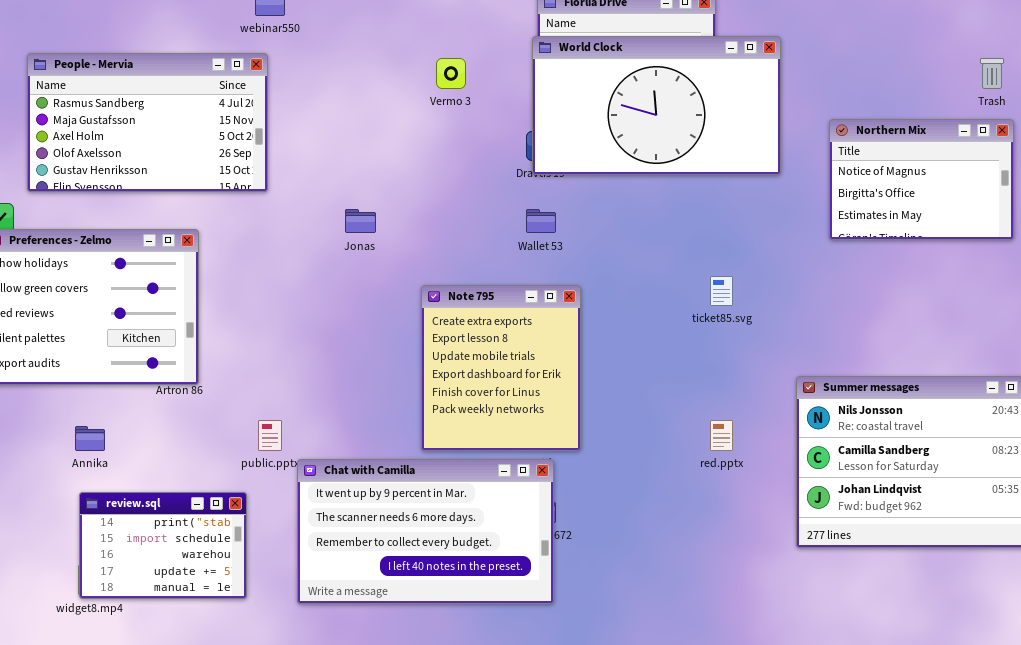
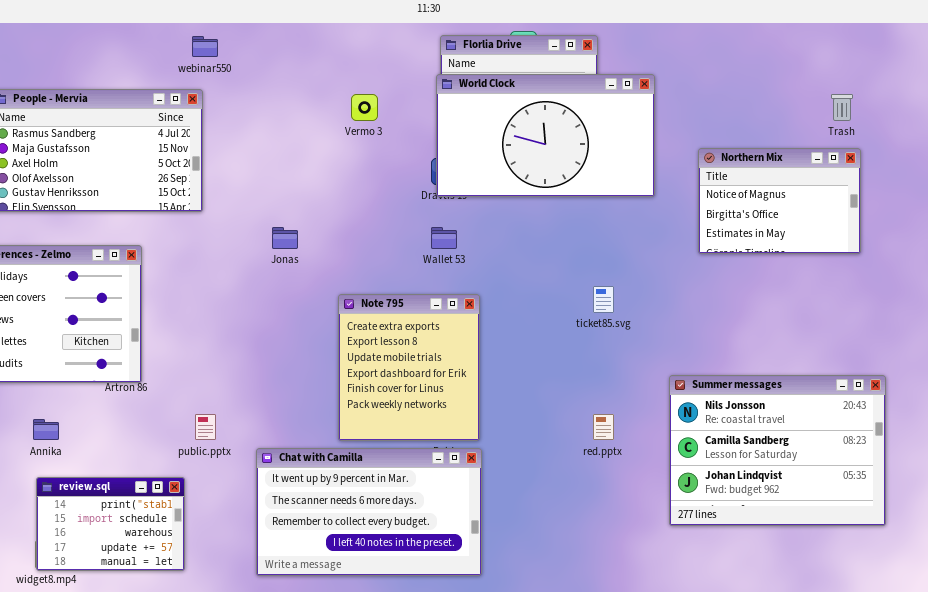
Chat with Camilla: [297,459,554,604] -> [256,448,482,576], moved

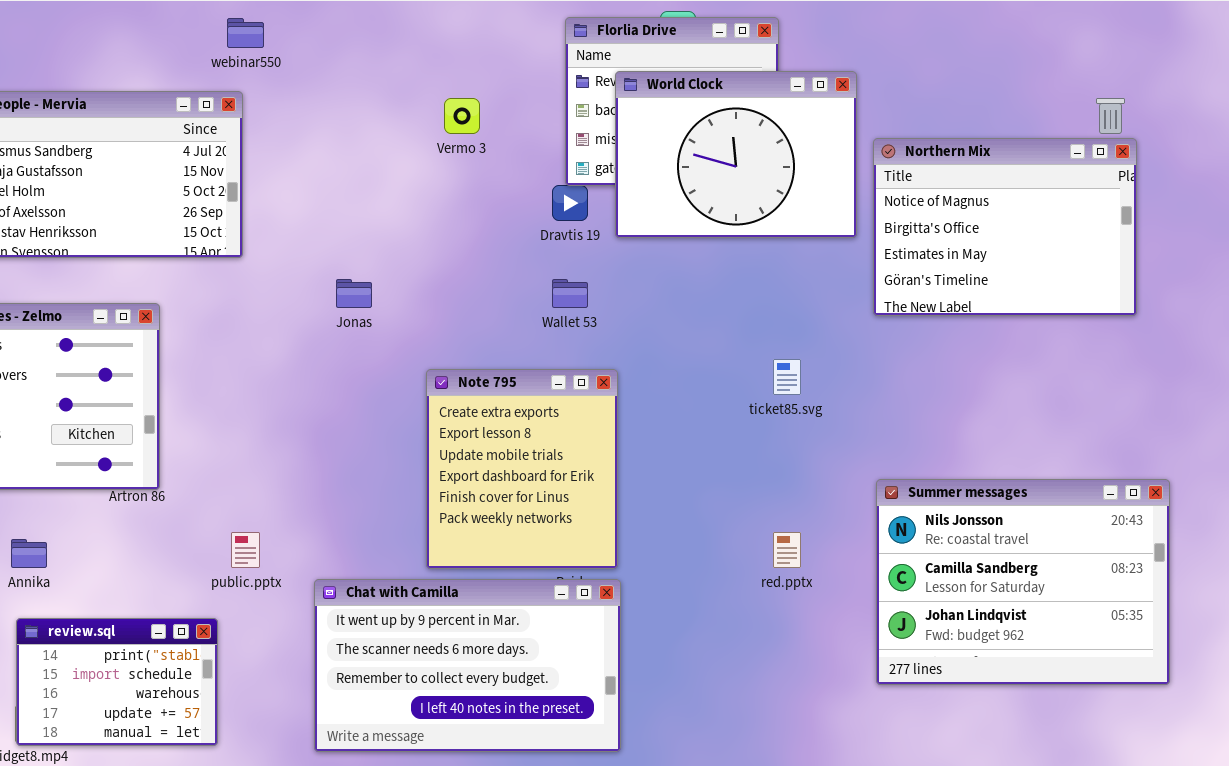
World Clock: [436,74,655,197] -> [615,71,857,238], resized
Northern Mix: [698,148,861,254] -> [873,138,1137,316], resized

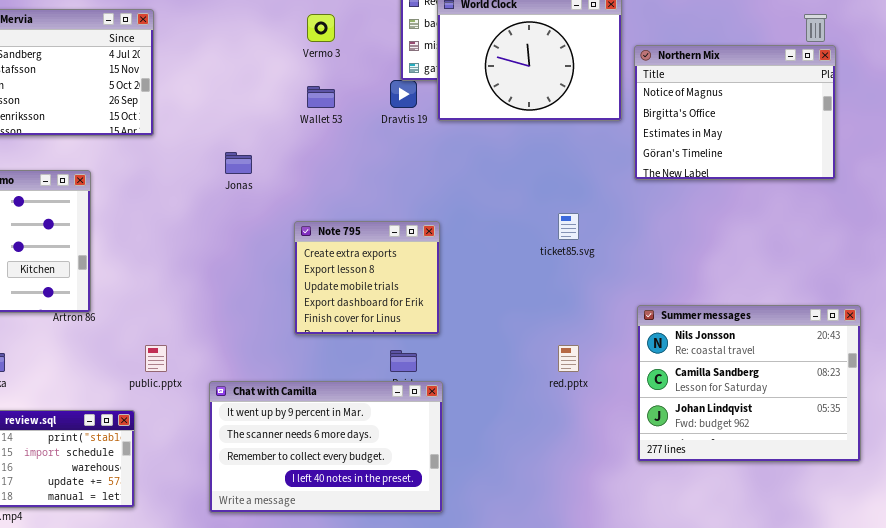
Wallet 53: [552,279,588,308] -> [307,86,335,108], moved
Note 795: [426,369,618,569] -> [294,221,440,335], resized

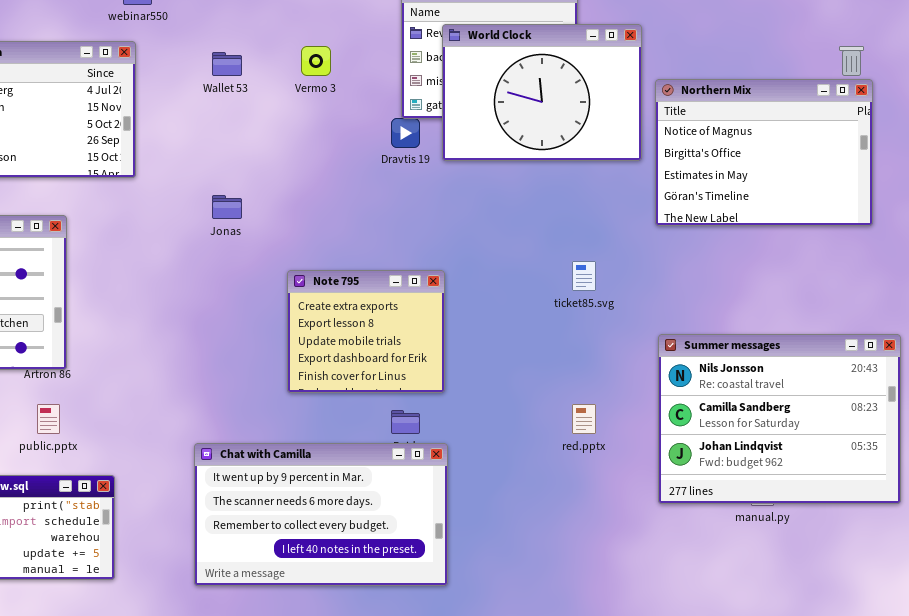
Wallet 53: [307,86,335,108] -> [212,52,242,76], moved
Summer messages: [637,305,861,462] -> [658,334,901,504], moved
public.pptx: [145,345,167,372] -> [37,404,60,434], moved

